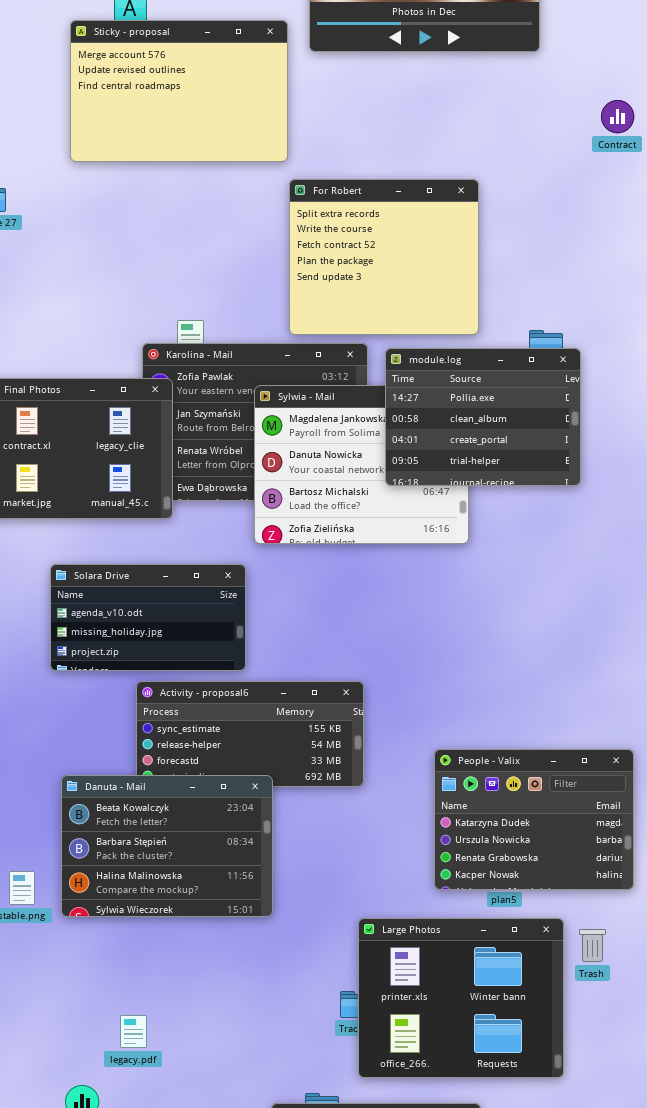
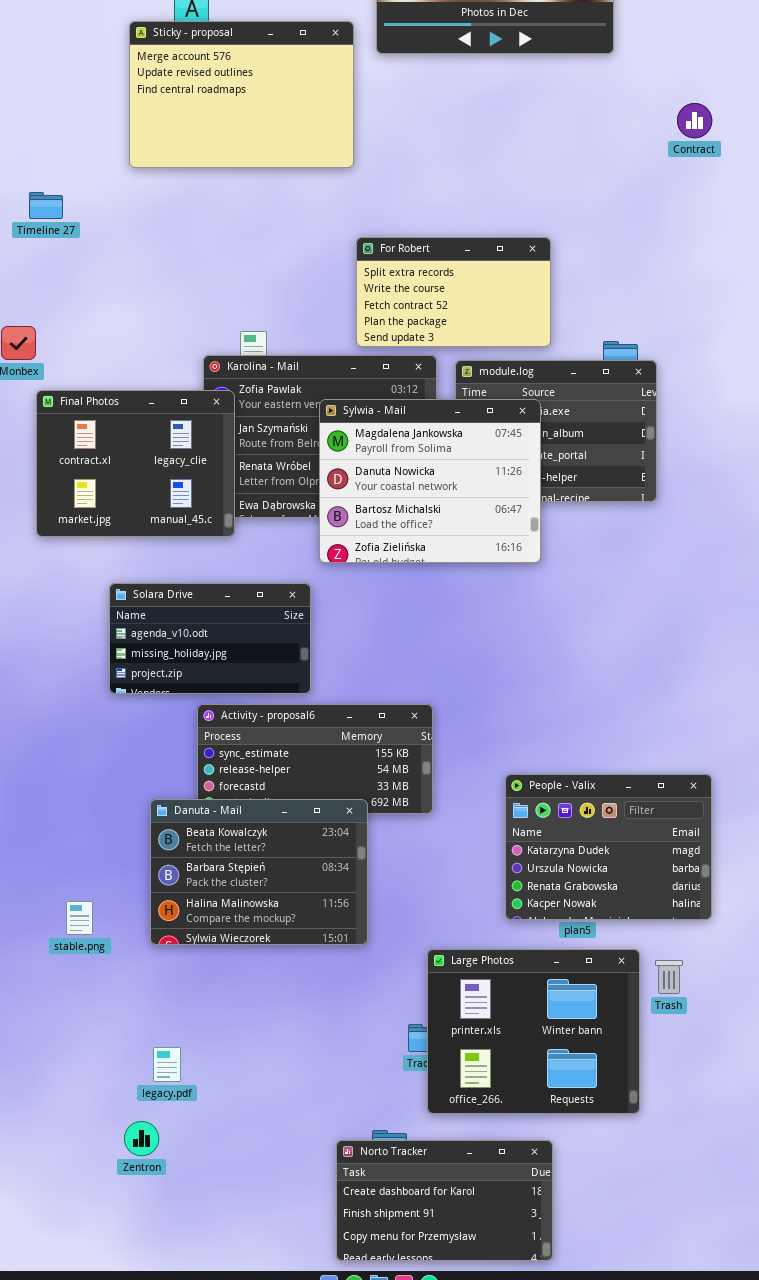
For Robert: [289,179,479,335] -> [356,237,551,347], resized
Sylwia - Mail: [254,385,469,544] -> [319,399,541,563], raised
Danuta - Mail: [61,775,273,917] -> [150,799,368,945], moved
legacy.pdf: [120,1015,147,1048] -> [153,1047,181,1082], moved

